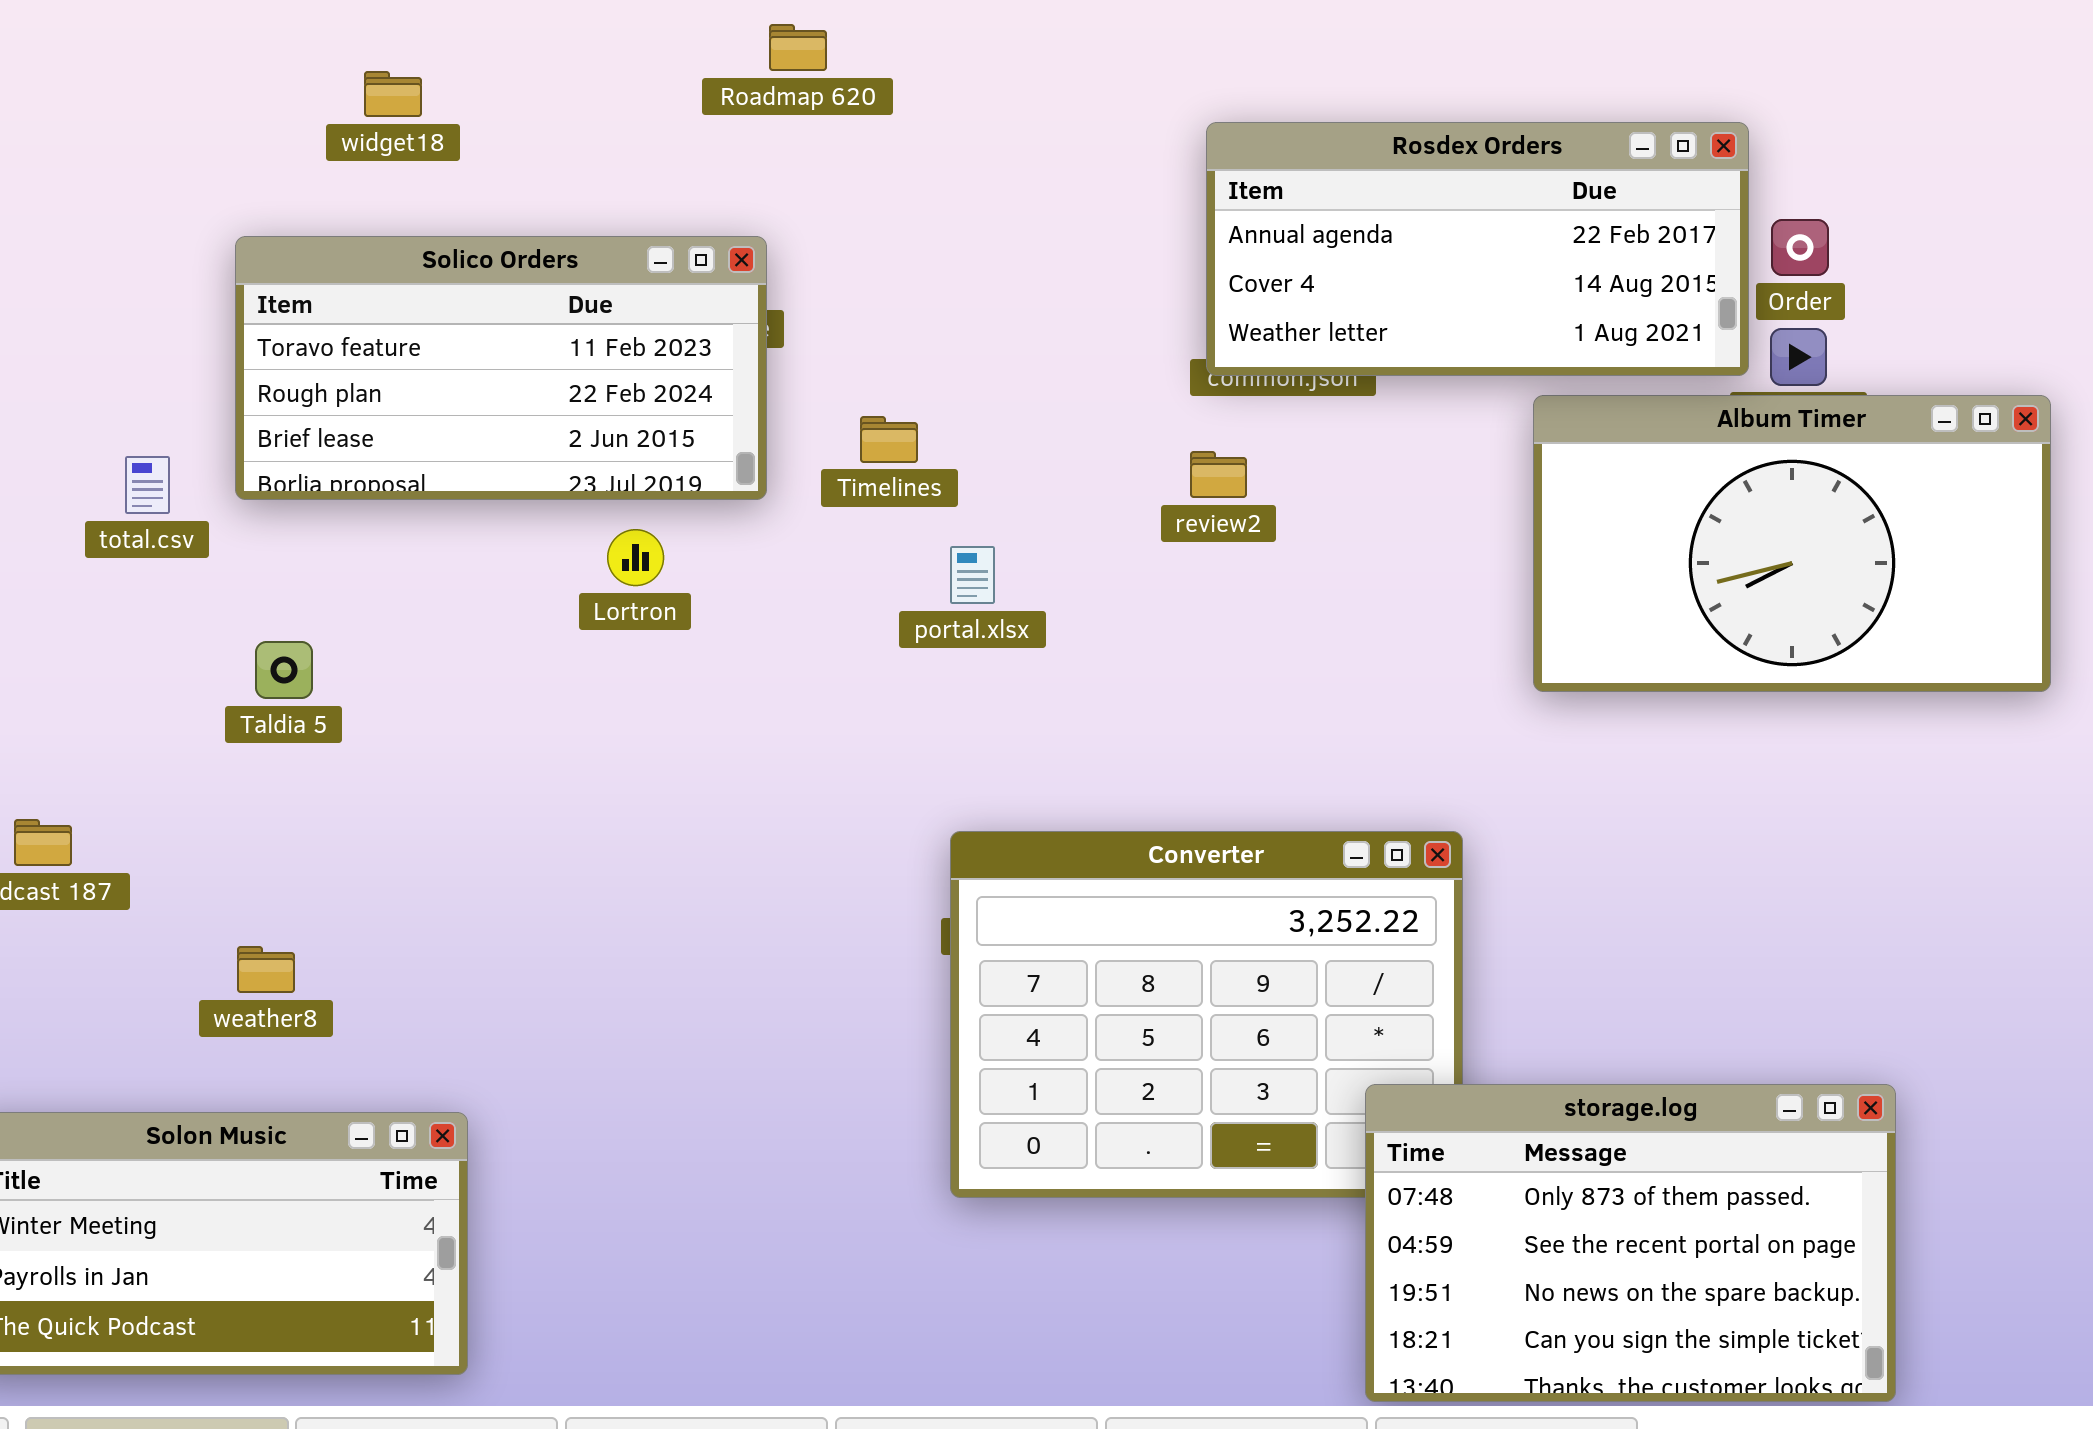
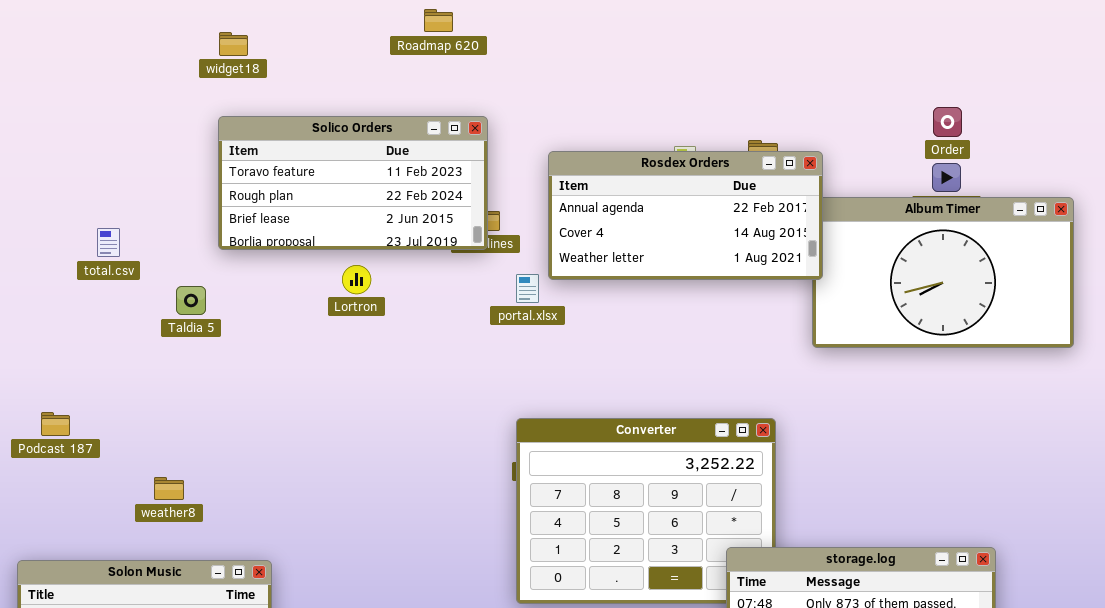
Rosdex Orders: [1206,122,1749,376] -> [548,151,823,280], moved
Solico Orders: [235,236,767,500] -> [218,116,488,250], moved
Taldia 5: [255,641,313,699] -> [176,286,206,315], moved

